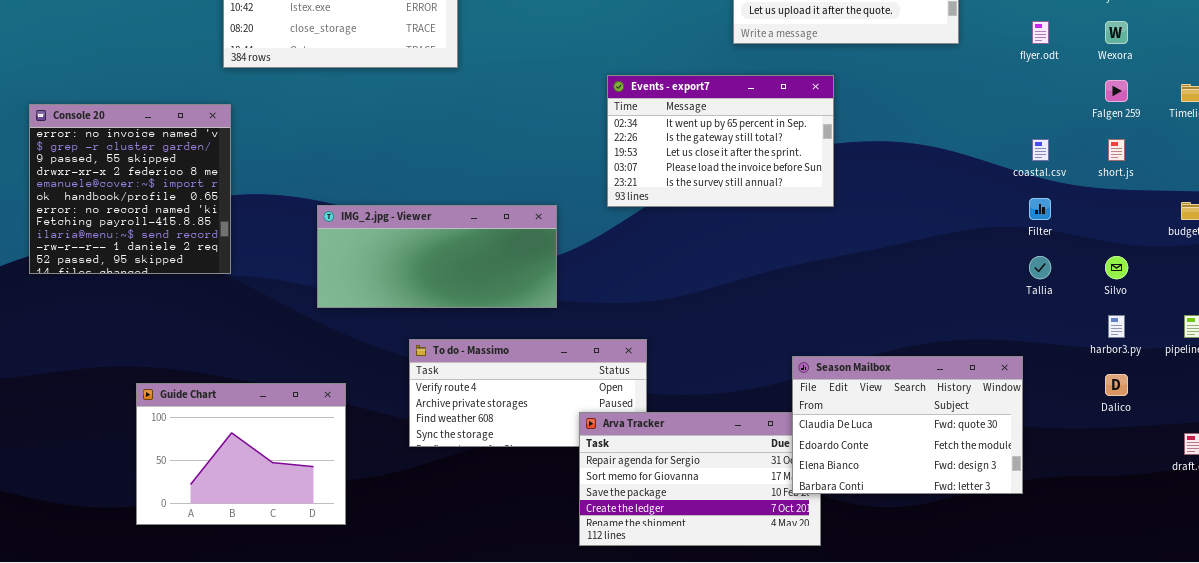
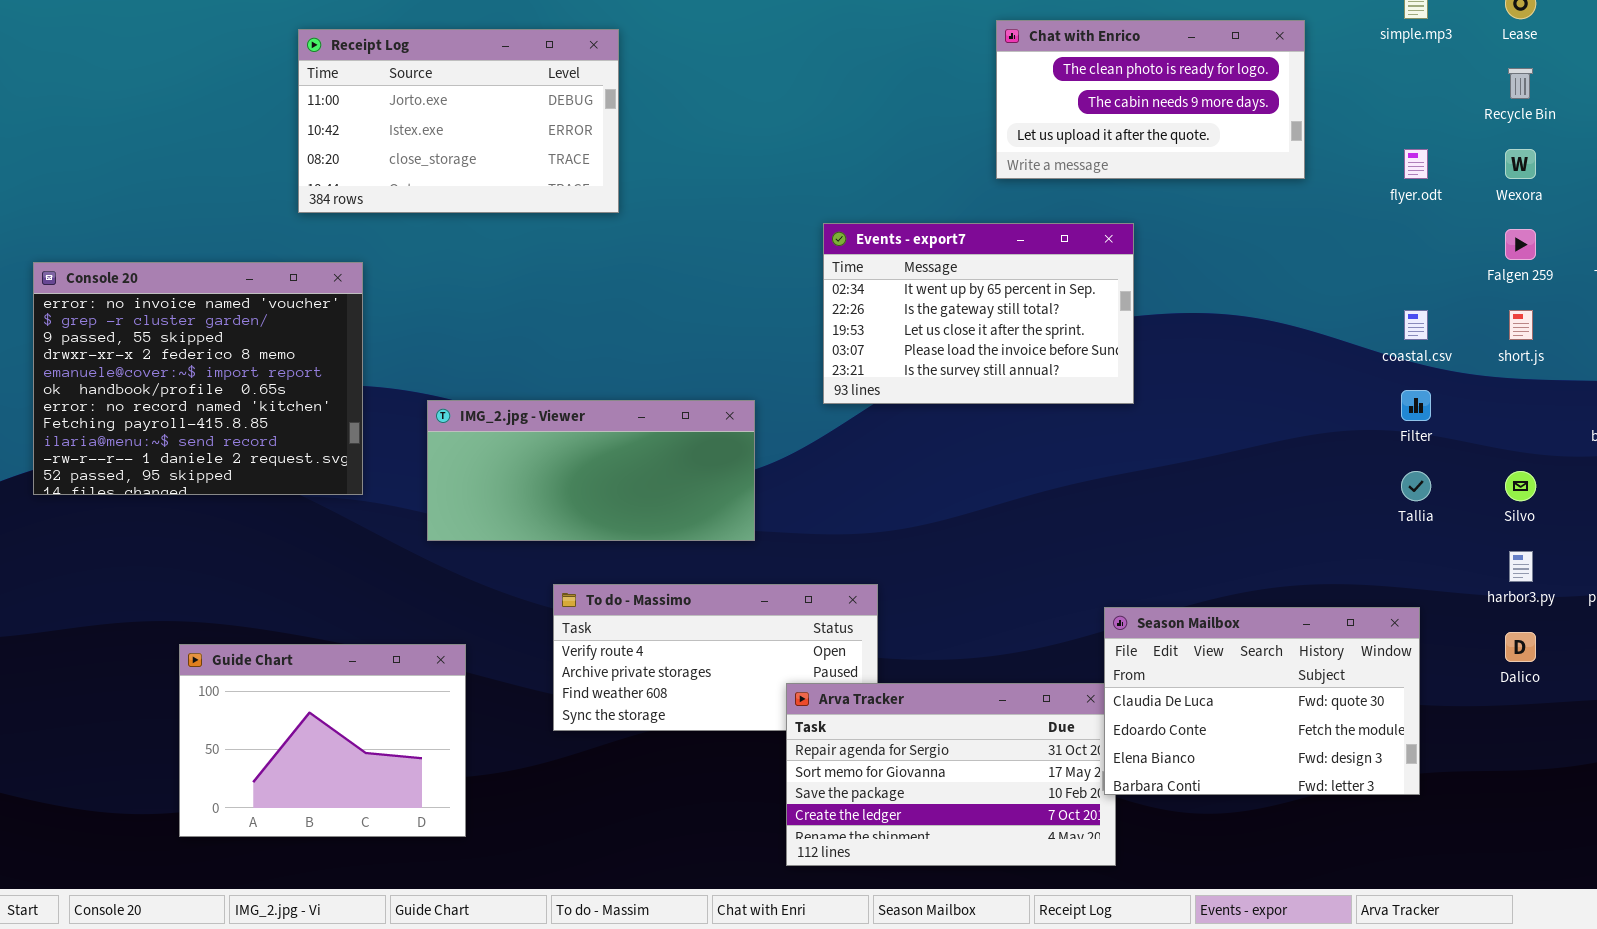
Console 20: [29,104,231,274] -> [33,262,363,495], resized
Season Mailbox: [792,356,1023,494] -> [1104,607,1420,795], moved

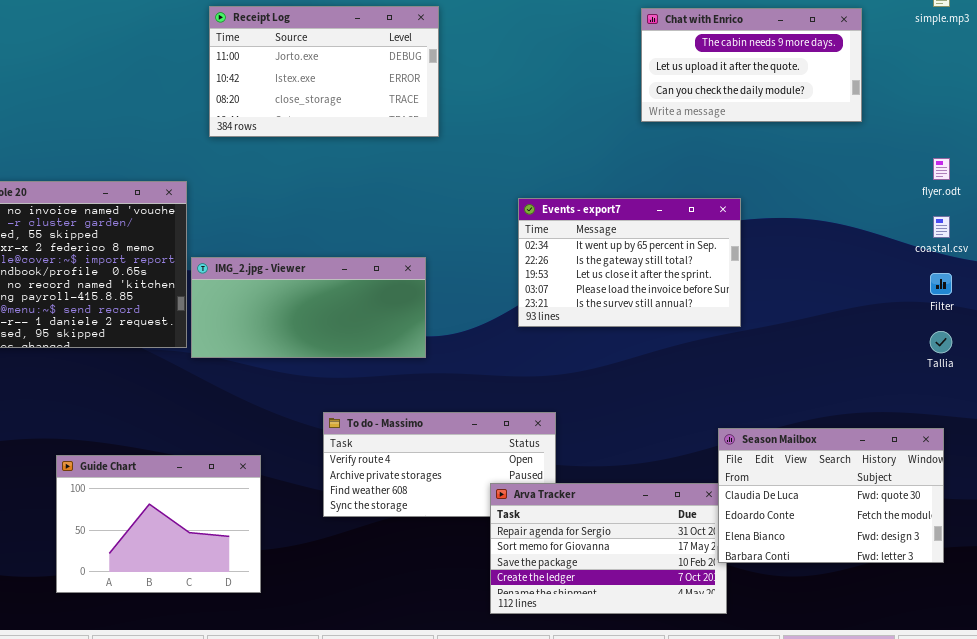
Chat with Enrico: [996,20,1305,179] -> [641,8,862,122], scrolled down 1 row
Receipt Log: [298,29,619,213] -> [209,6,439,137], moved
flyer.odt: [1404,149,1428,179] -> [933,158,950,180], moved
Events - export7: [823,223,1134,404] -> [518,198,741,327], moved
IMG_2.jpg - Viewer: [427,400,755,541] -> [191,257,426,358], moved

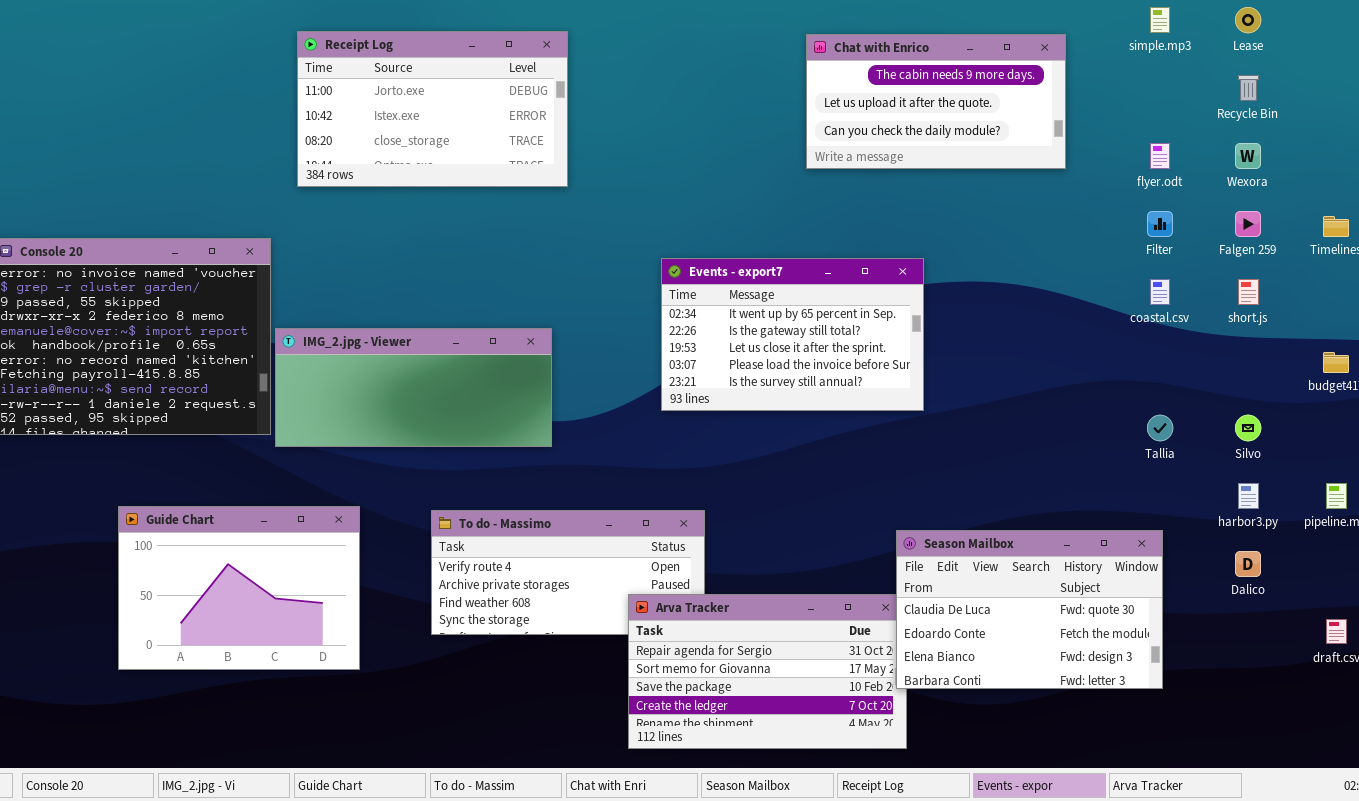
flyer.odt: [933,158,950,180] -> [1150,143,1170,169], moved
Filter: [930,273,952,295] -> [1147,211,1173,237], moved
Guide Chart: [56,455,261,593] -> [118,506,360,670], moved

